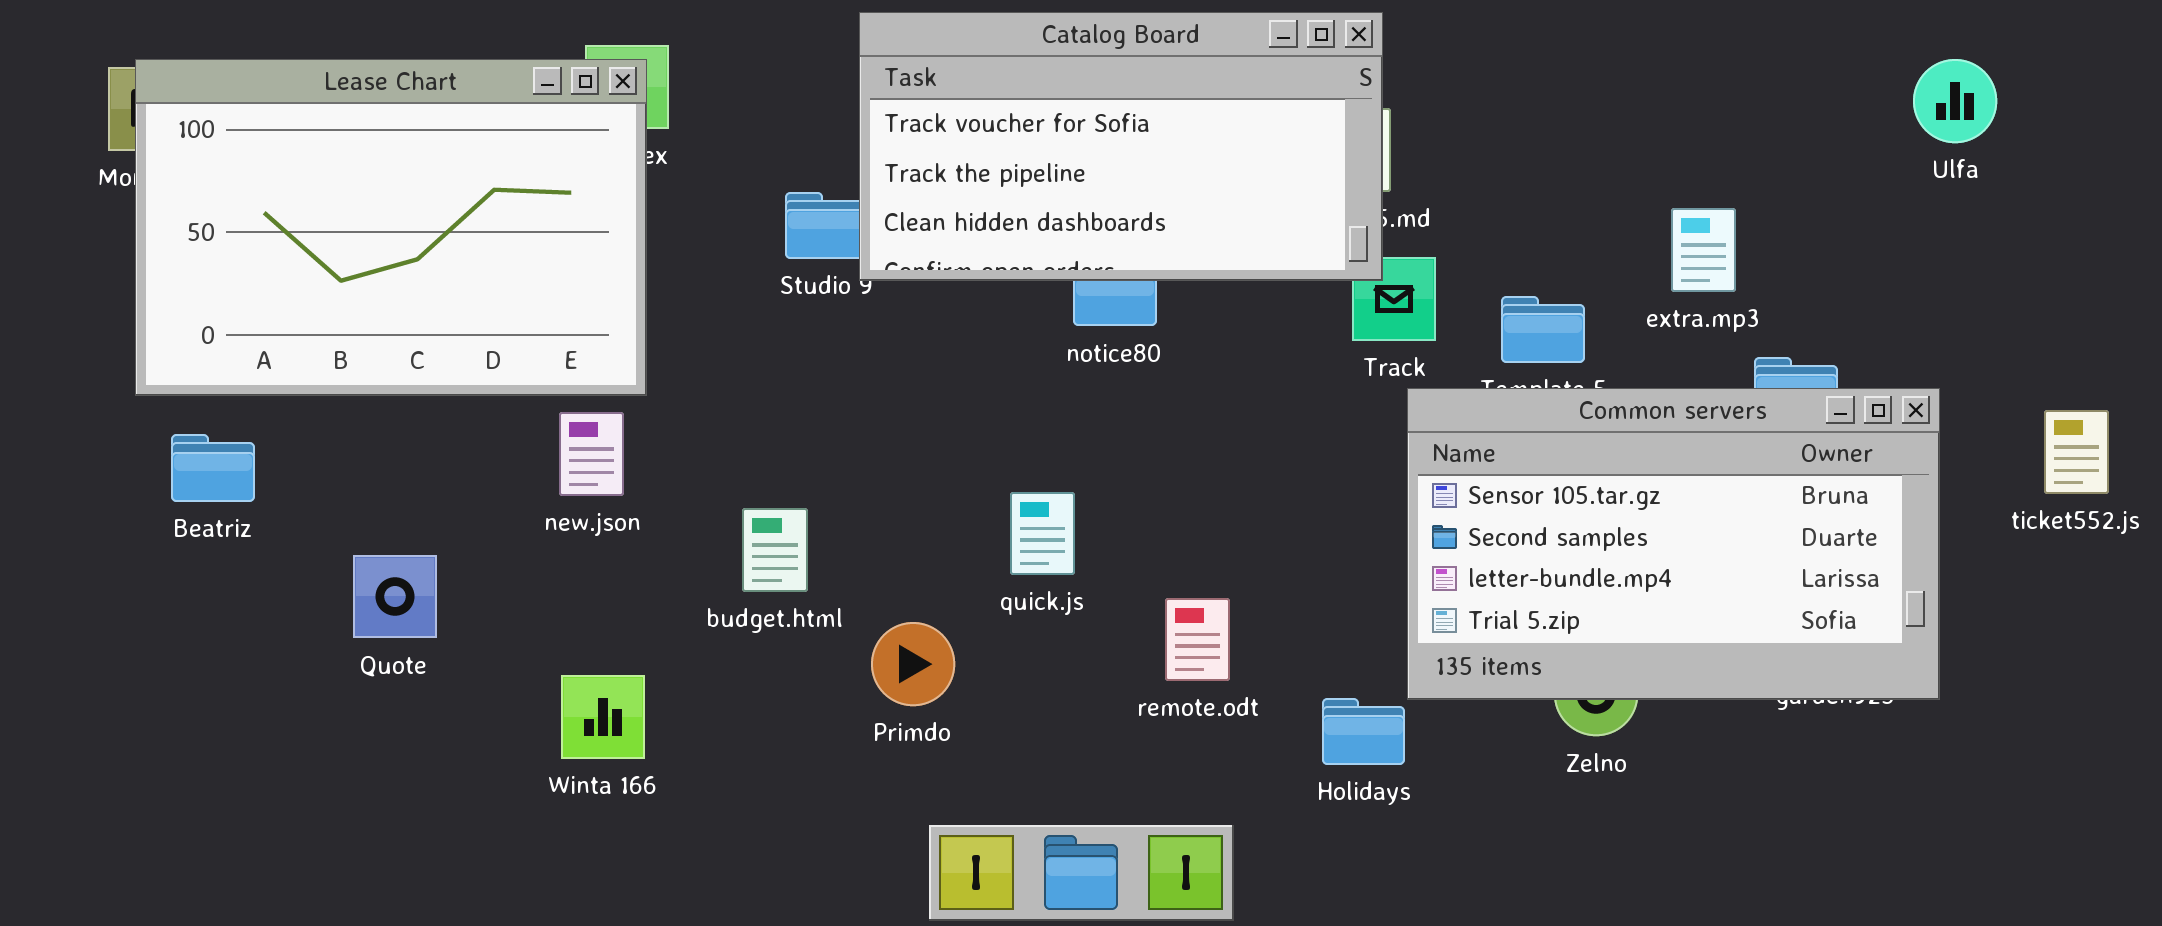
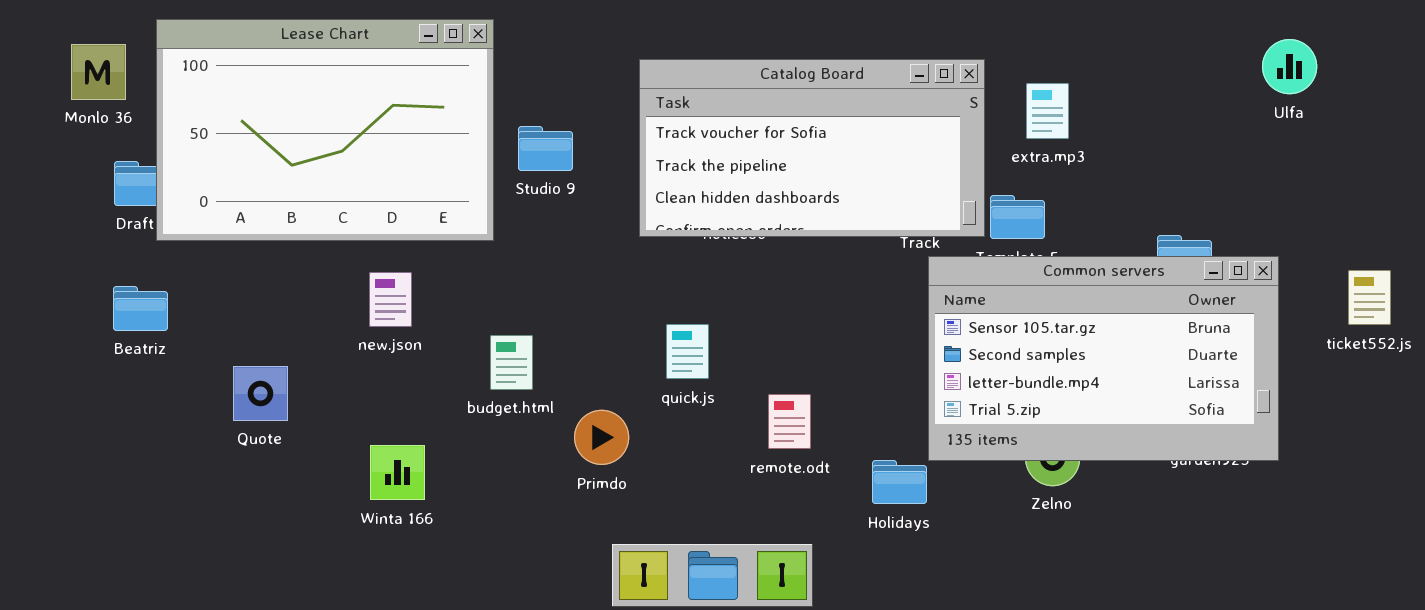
Catalog Board: [859,12,1383,281] -> [639,59,985,237], moved
Lease Chart: [135,59,647,396] -> [156,19,494,241], moved
extra.mp3: [1671,208,1736,292] -> [1026,83,1069,139], moved

